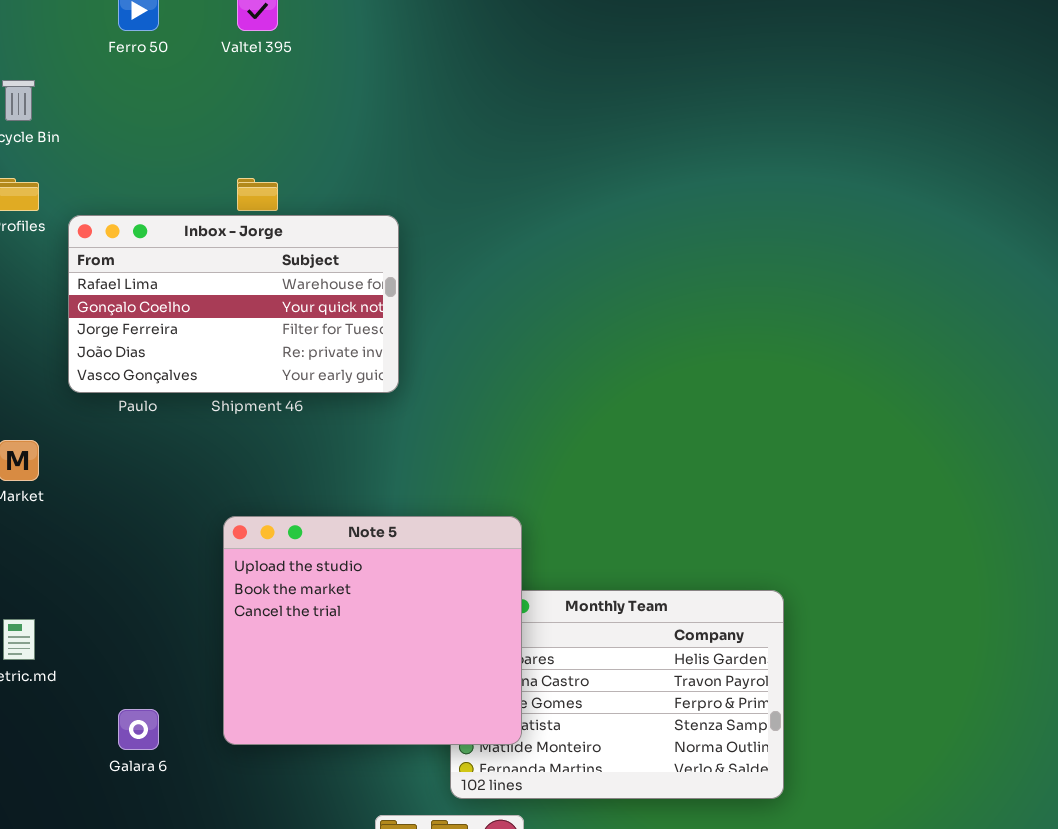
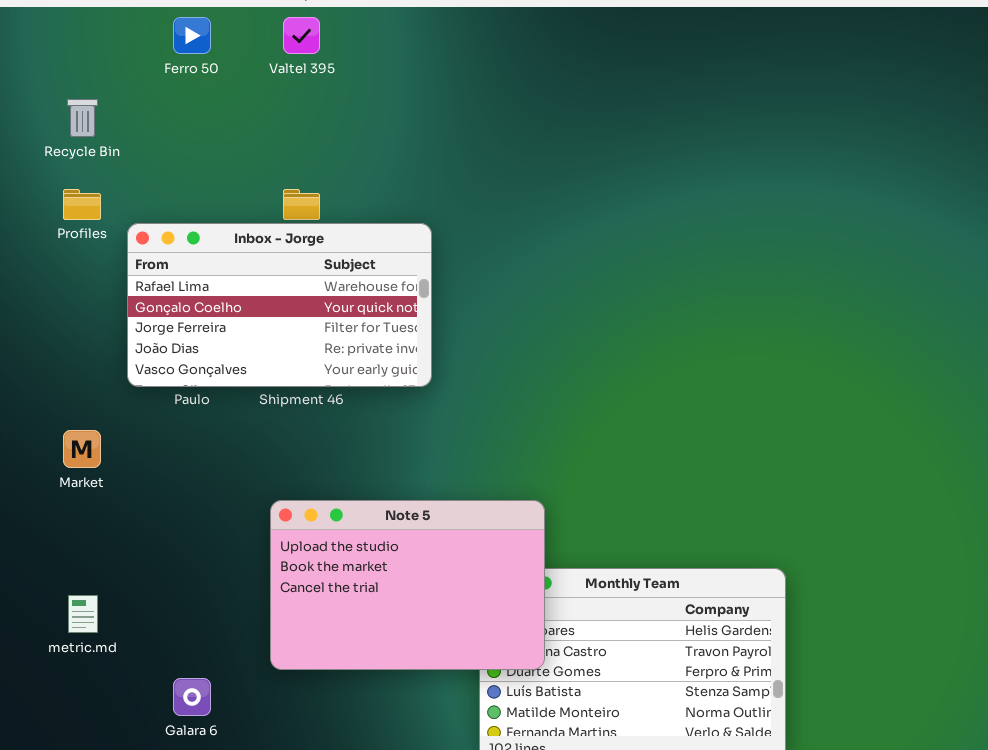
Note 5: [223,516,522,745] -> [270,500,545,670], resized

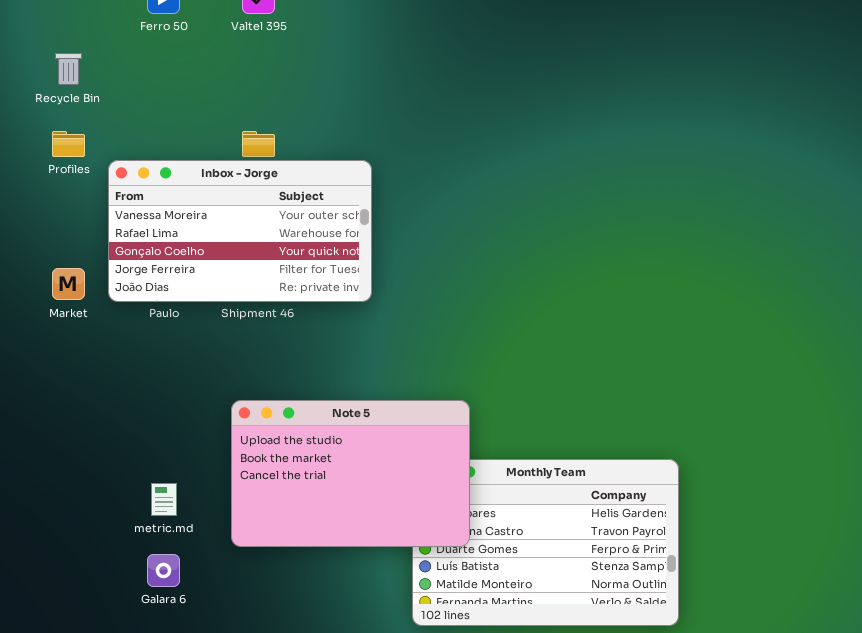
Inbox - Jorge: [127,223,432,387] -> [108,160,372,302], scrolled up 1 row
Market: [63,430,101,468] -> [52,268,85,300], moved
metric.md: [68,595,98,633] -> [151,483,177,516], moved

